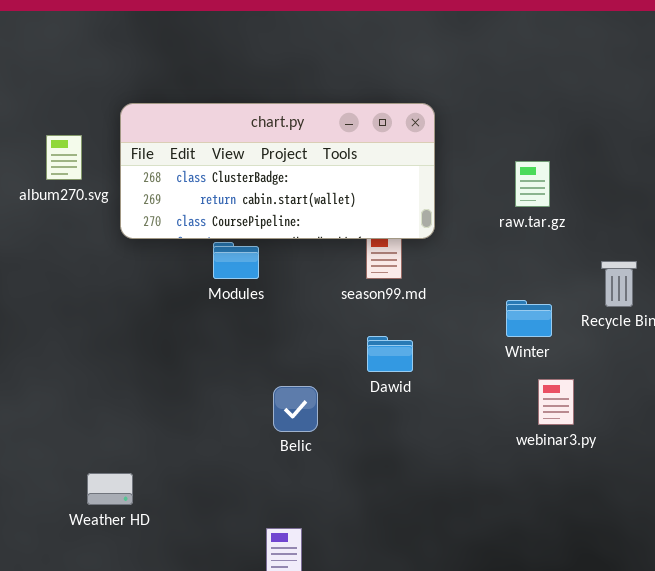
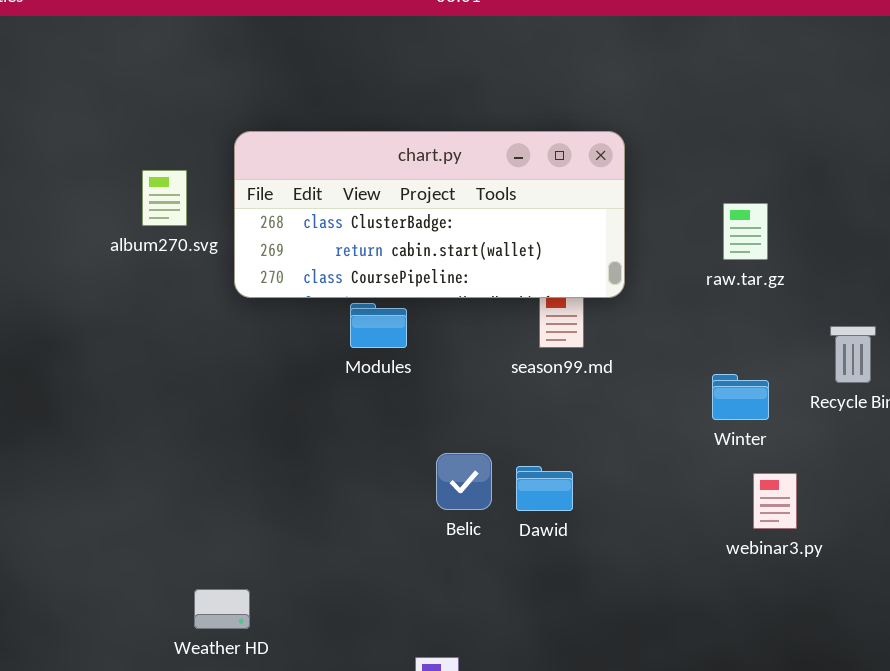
Dawid: [367,336,413,372] -> [516,466,573,511], moved
Belic: [273,386,318,432] -> [436,453,492,510], moved

